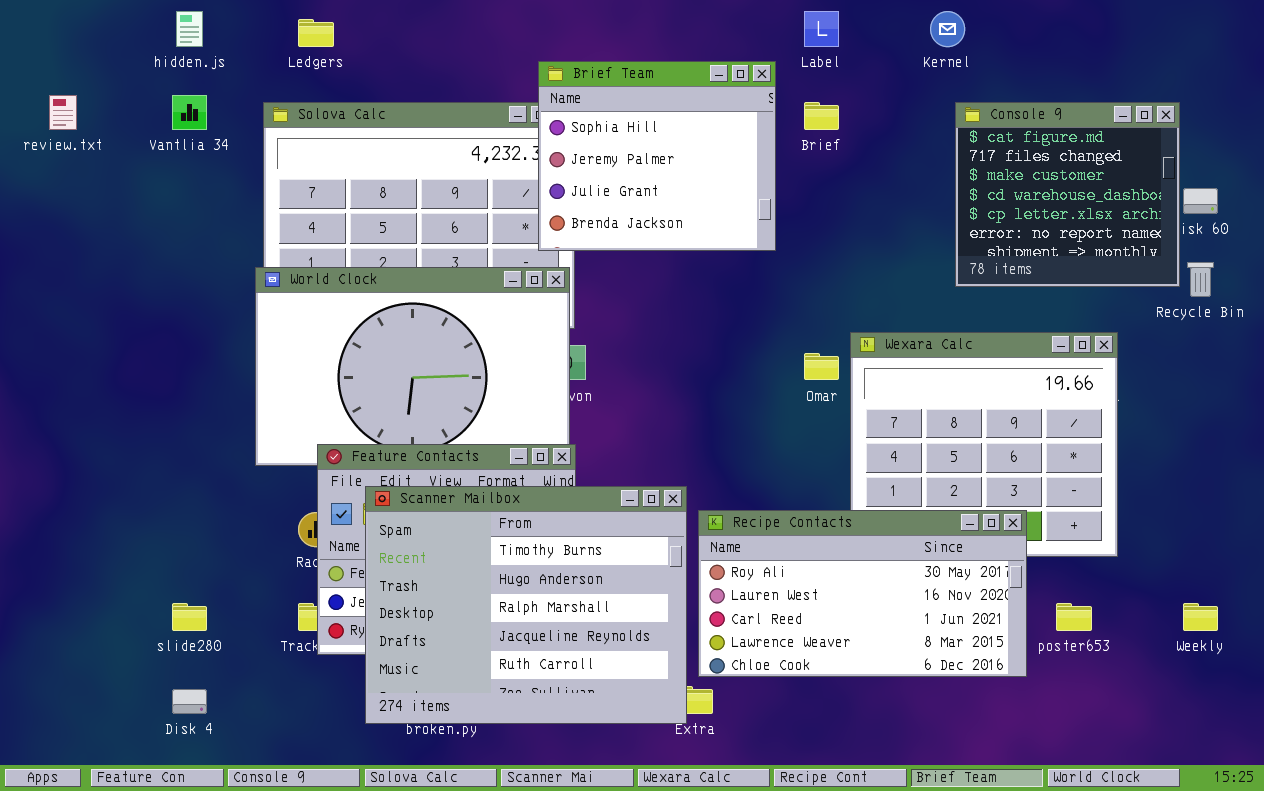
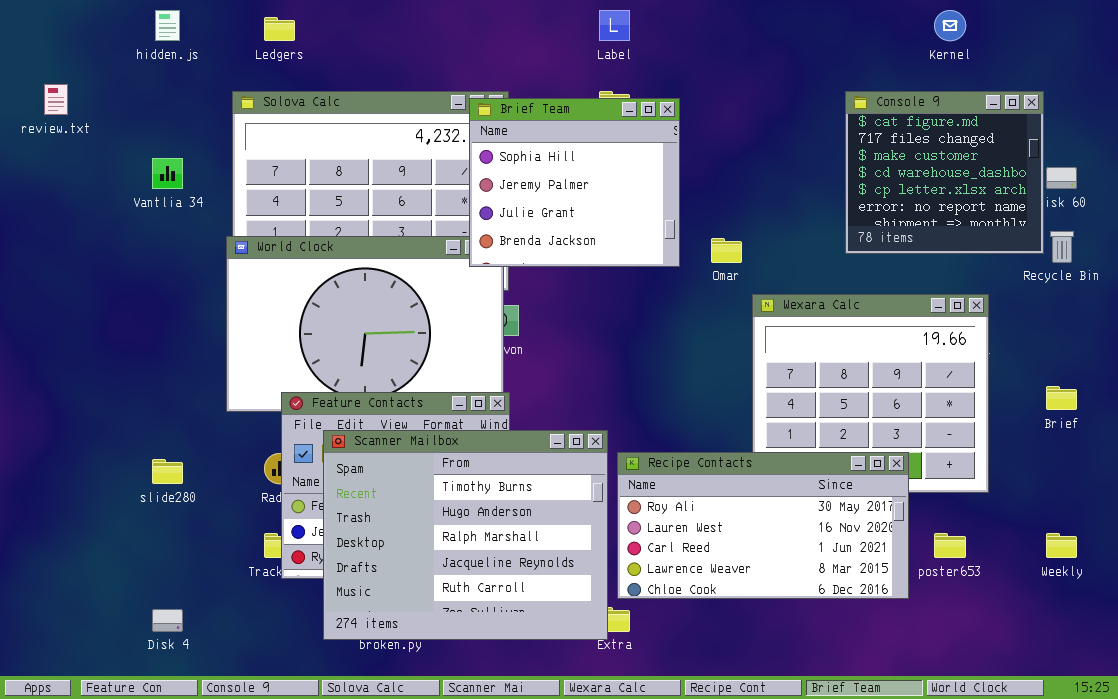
Label: [804,11,839,47] -> [599,10,630,41], moved
Kernel: [930,11,965,47] -> [934,10,966,41], moved
Brief Team: [538,61,776,251] -> [469,98,680,267], moved
Vantlia 34: [172,95,207,130] -> [152,158,183,189], moved
Brief: [804,102,839,130] -> [1046,386,1077,410], moved
Omar: [804,353,839,380] -> [711,238,742,263], moved
slide280: [172,603,207,631] -> [152,459,183,484], moved

